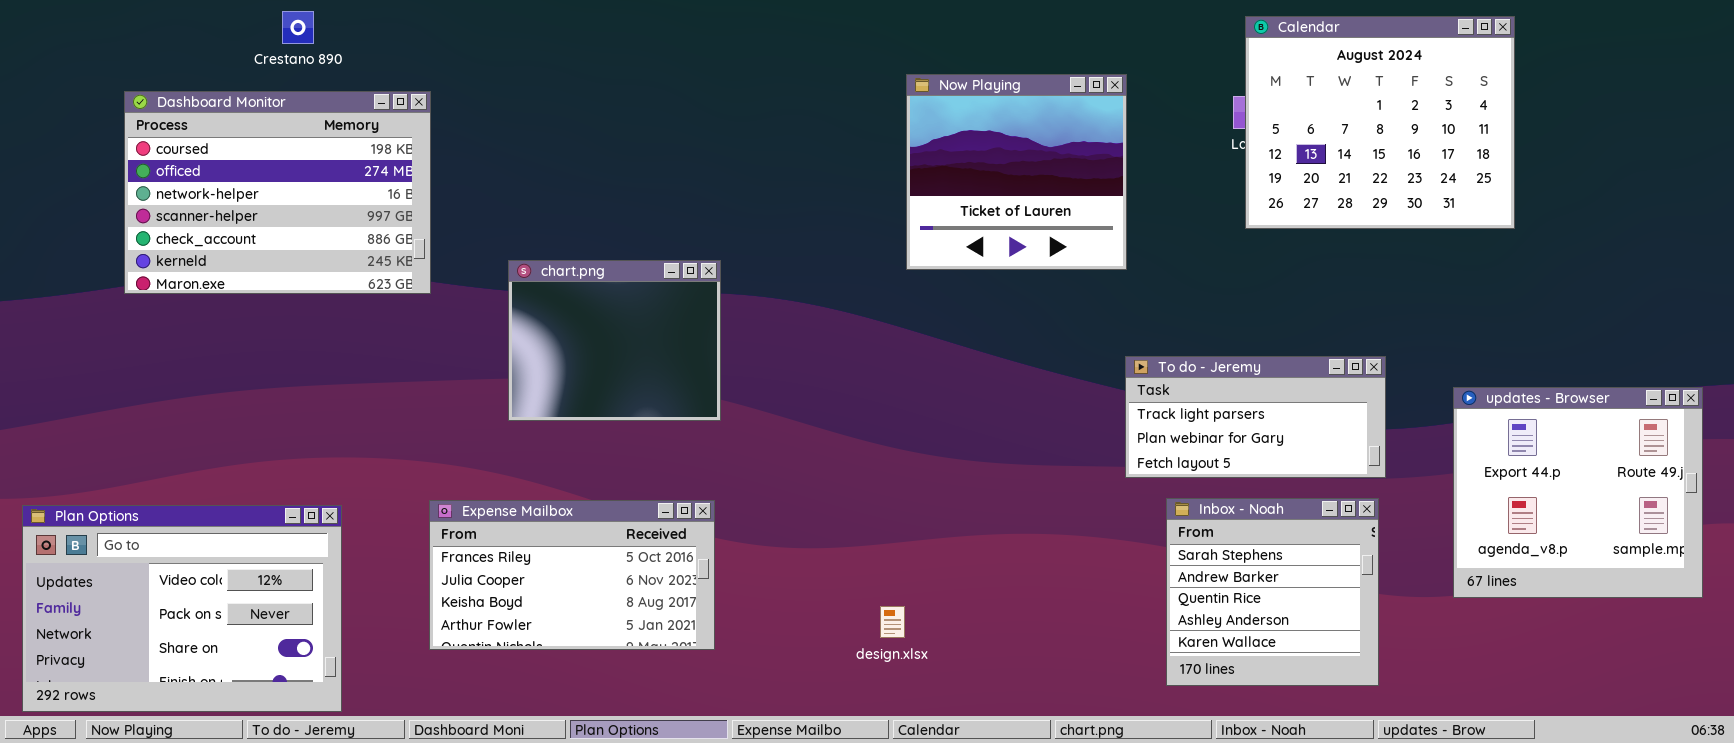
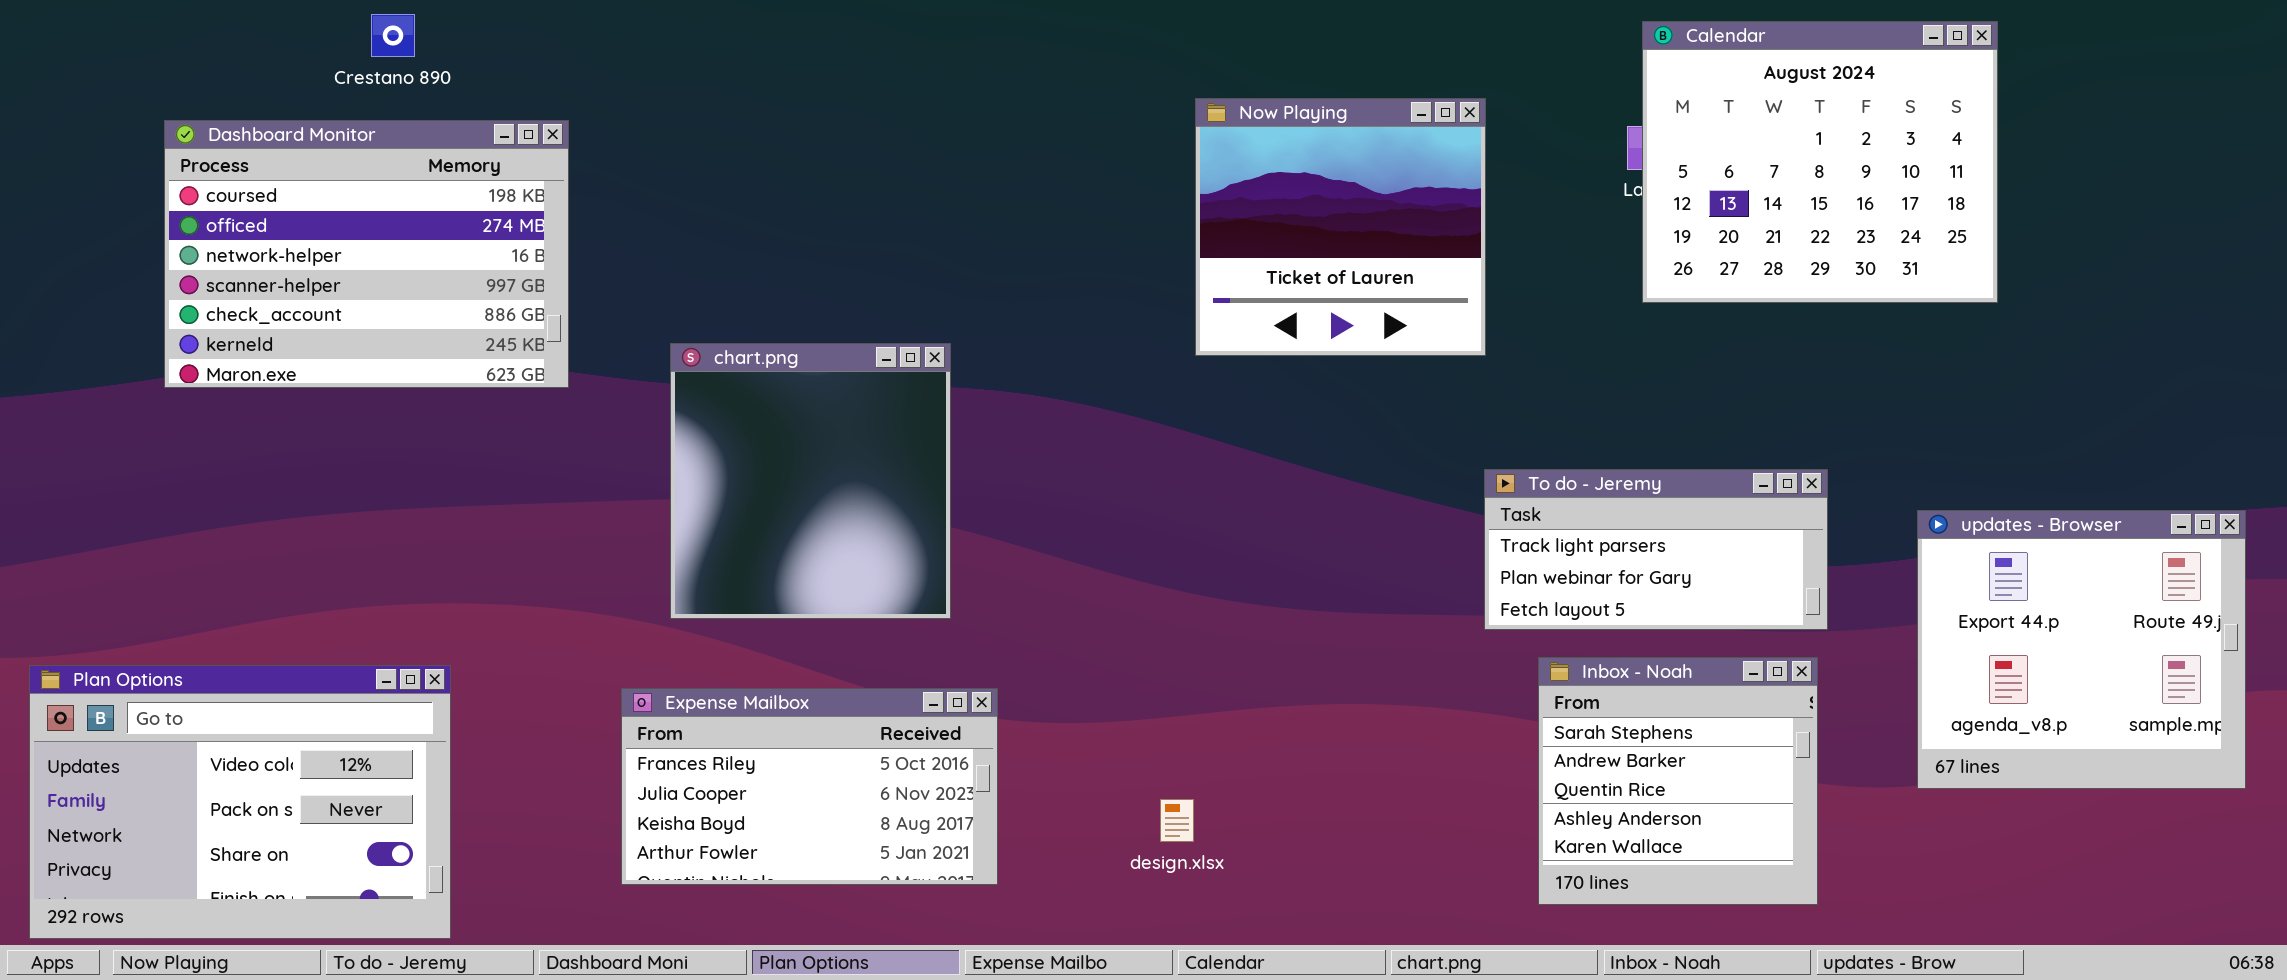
chart.png: [508,260,721,421] -> [670,343,951,619], resized
Expense Mailbox: [429,500,715,650] -> [621,688,998,885], moved

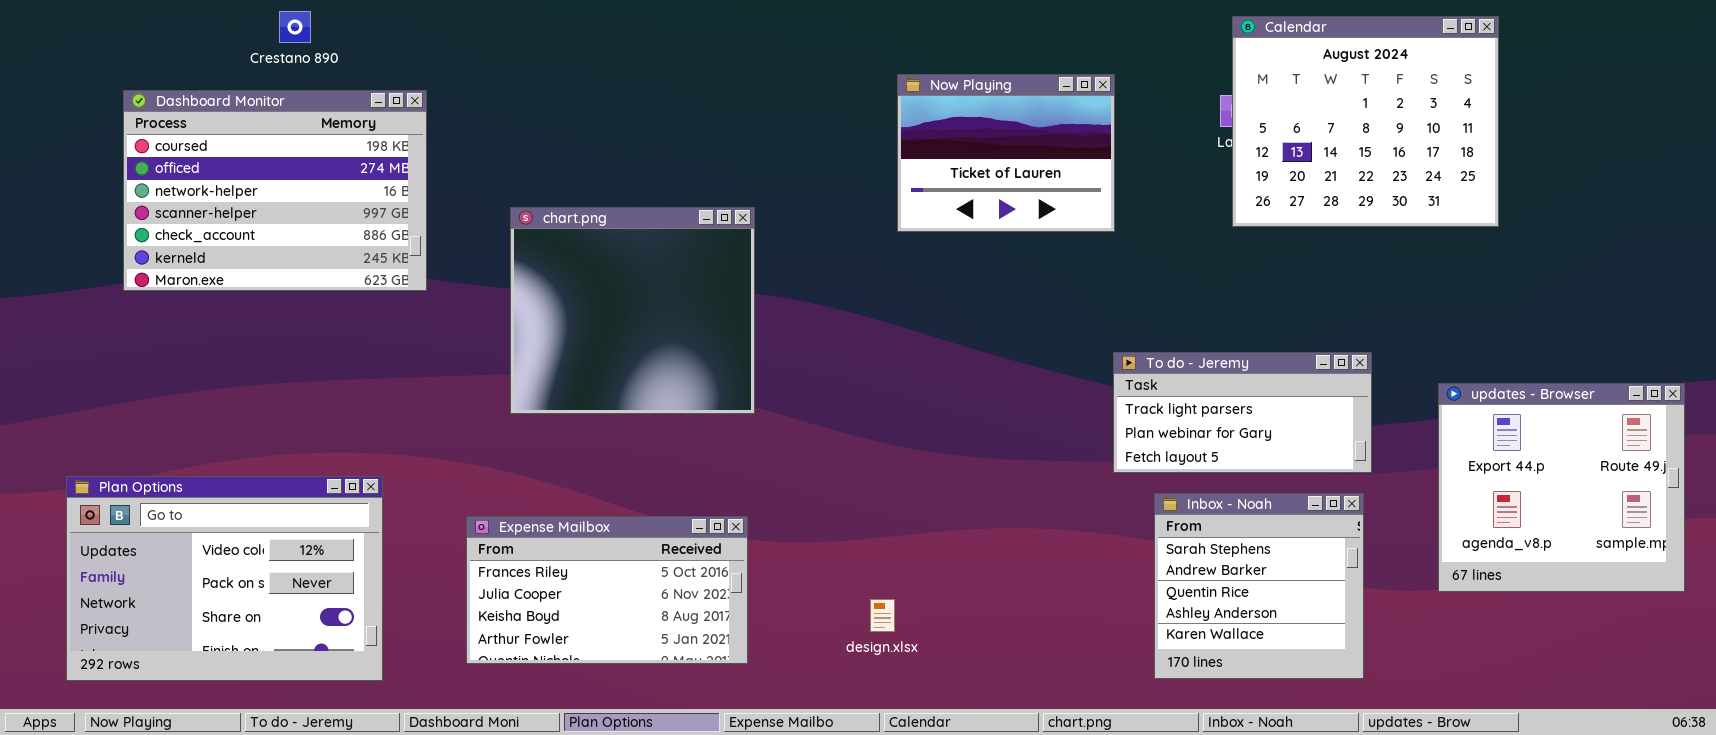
Now Playing: [1195,98,1486,356] -> [897,74,1115,232], resized
chart.png: [670,343,951,619] -> [510,207,755,414], moved, resized
Plan Options: [29,665,451,939] -> [66,476,383,681], moved

